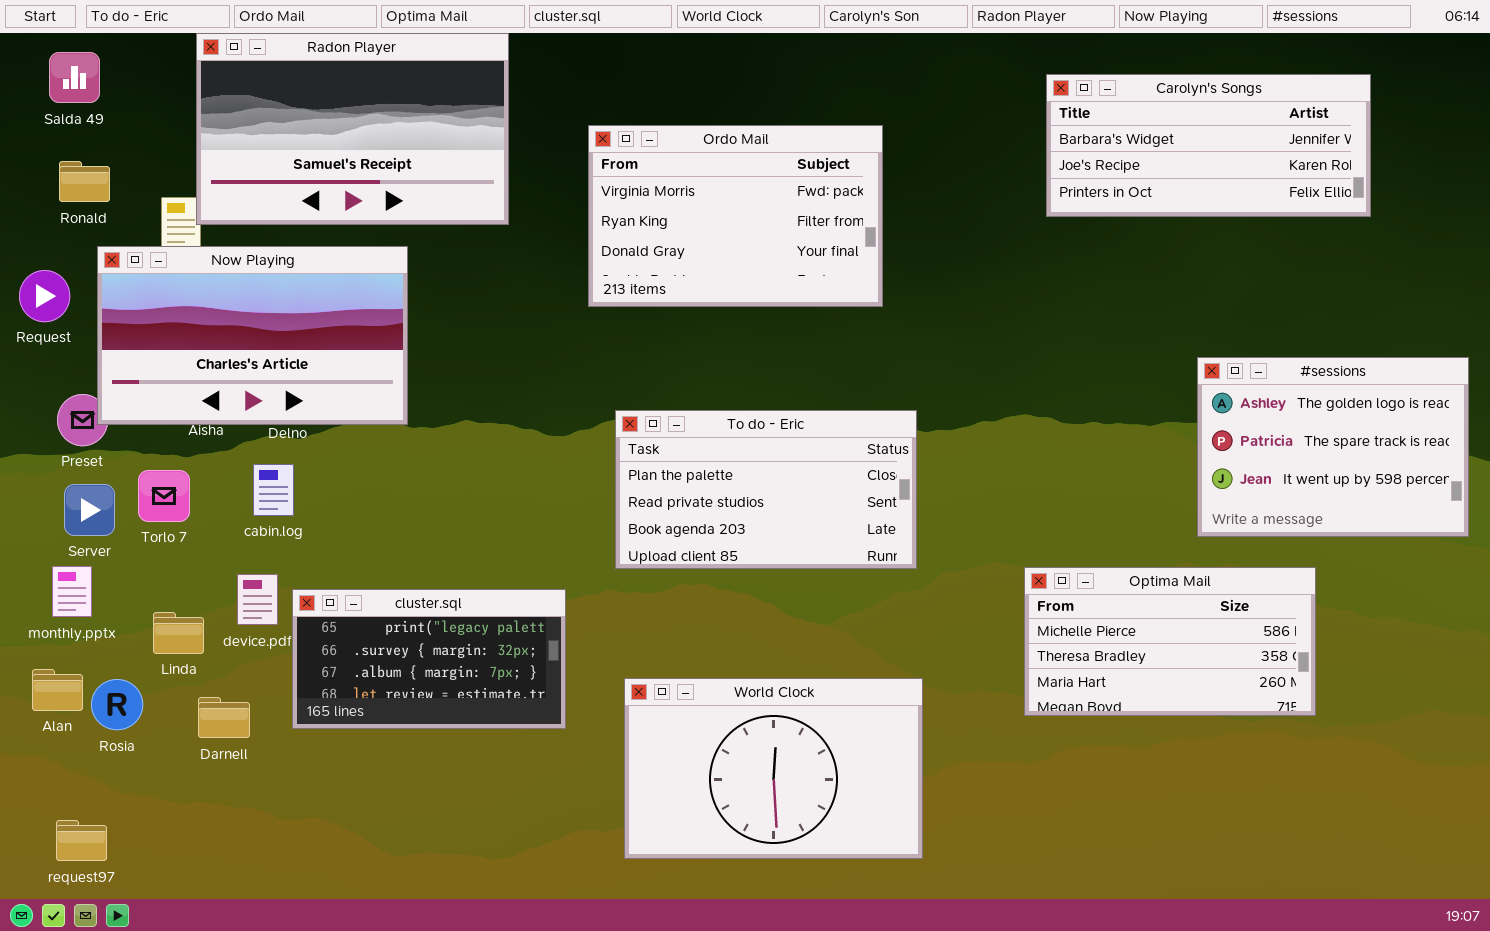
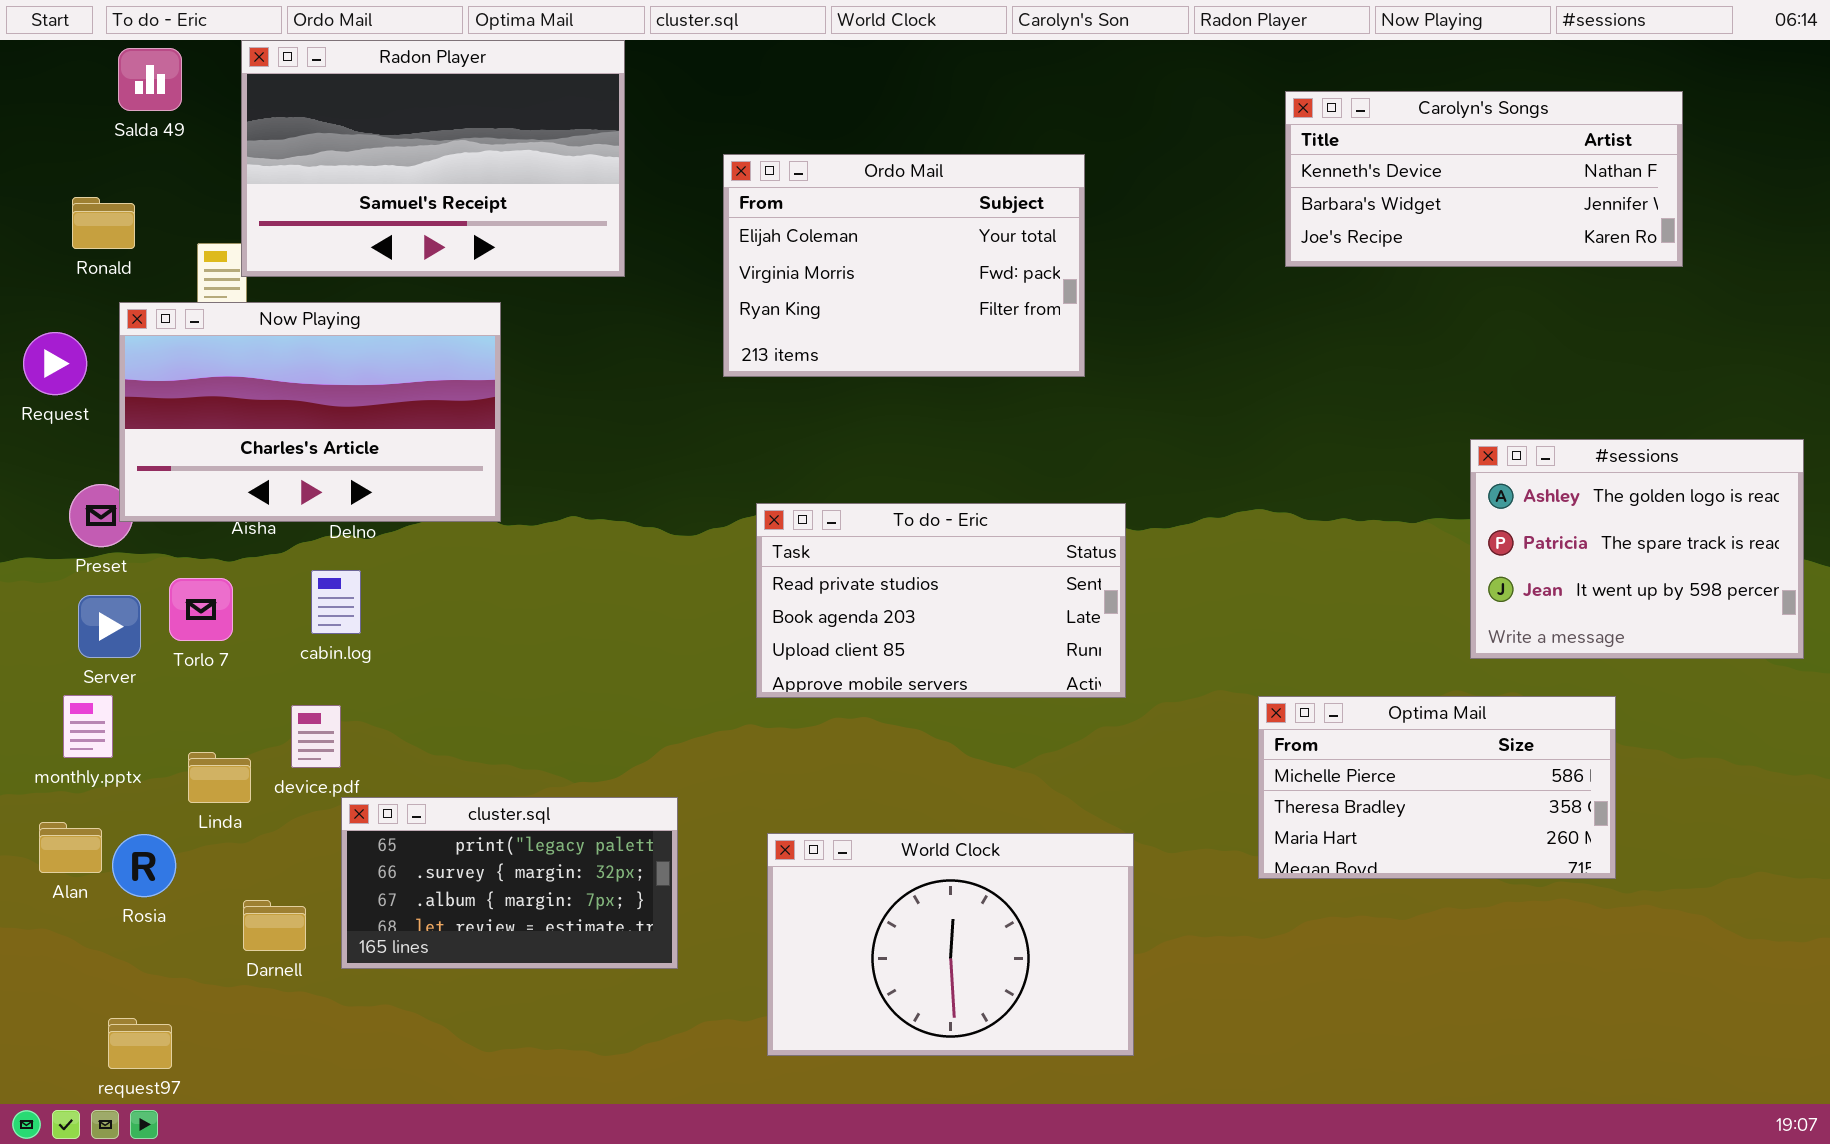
Salda 49: [49,52,100,103] -> [118,48,182,111], moved
Carolyn's Songs: [1046,74,1371,217] -> [1285,91,1683,267], scrolled up 1 row
Ordo Mail: [588,125,883,307] -> [723,154,1085,377], scrolled up 1 row
To do - Eric: [615,410,917,569] -> [756,503,1126,698], scrolled down 1 row
cluster.sql: [292,589,566,729] -> [341,797,678,969], moved
Darnell: [198,697,250,738] -> [243,900,306,951], moved
request97: [56,820,107,861] -> [108,1018,172,1069], moved

